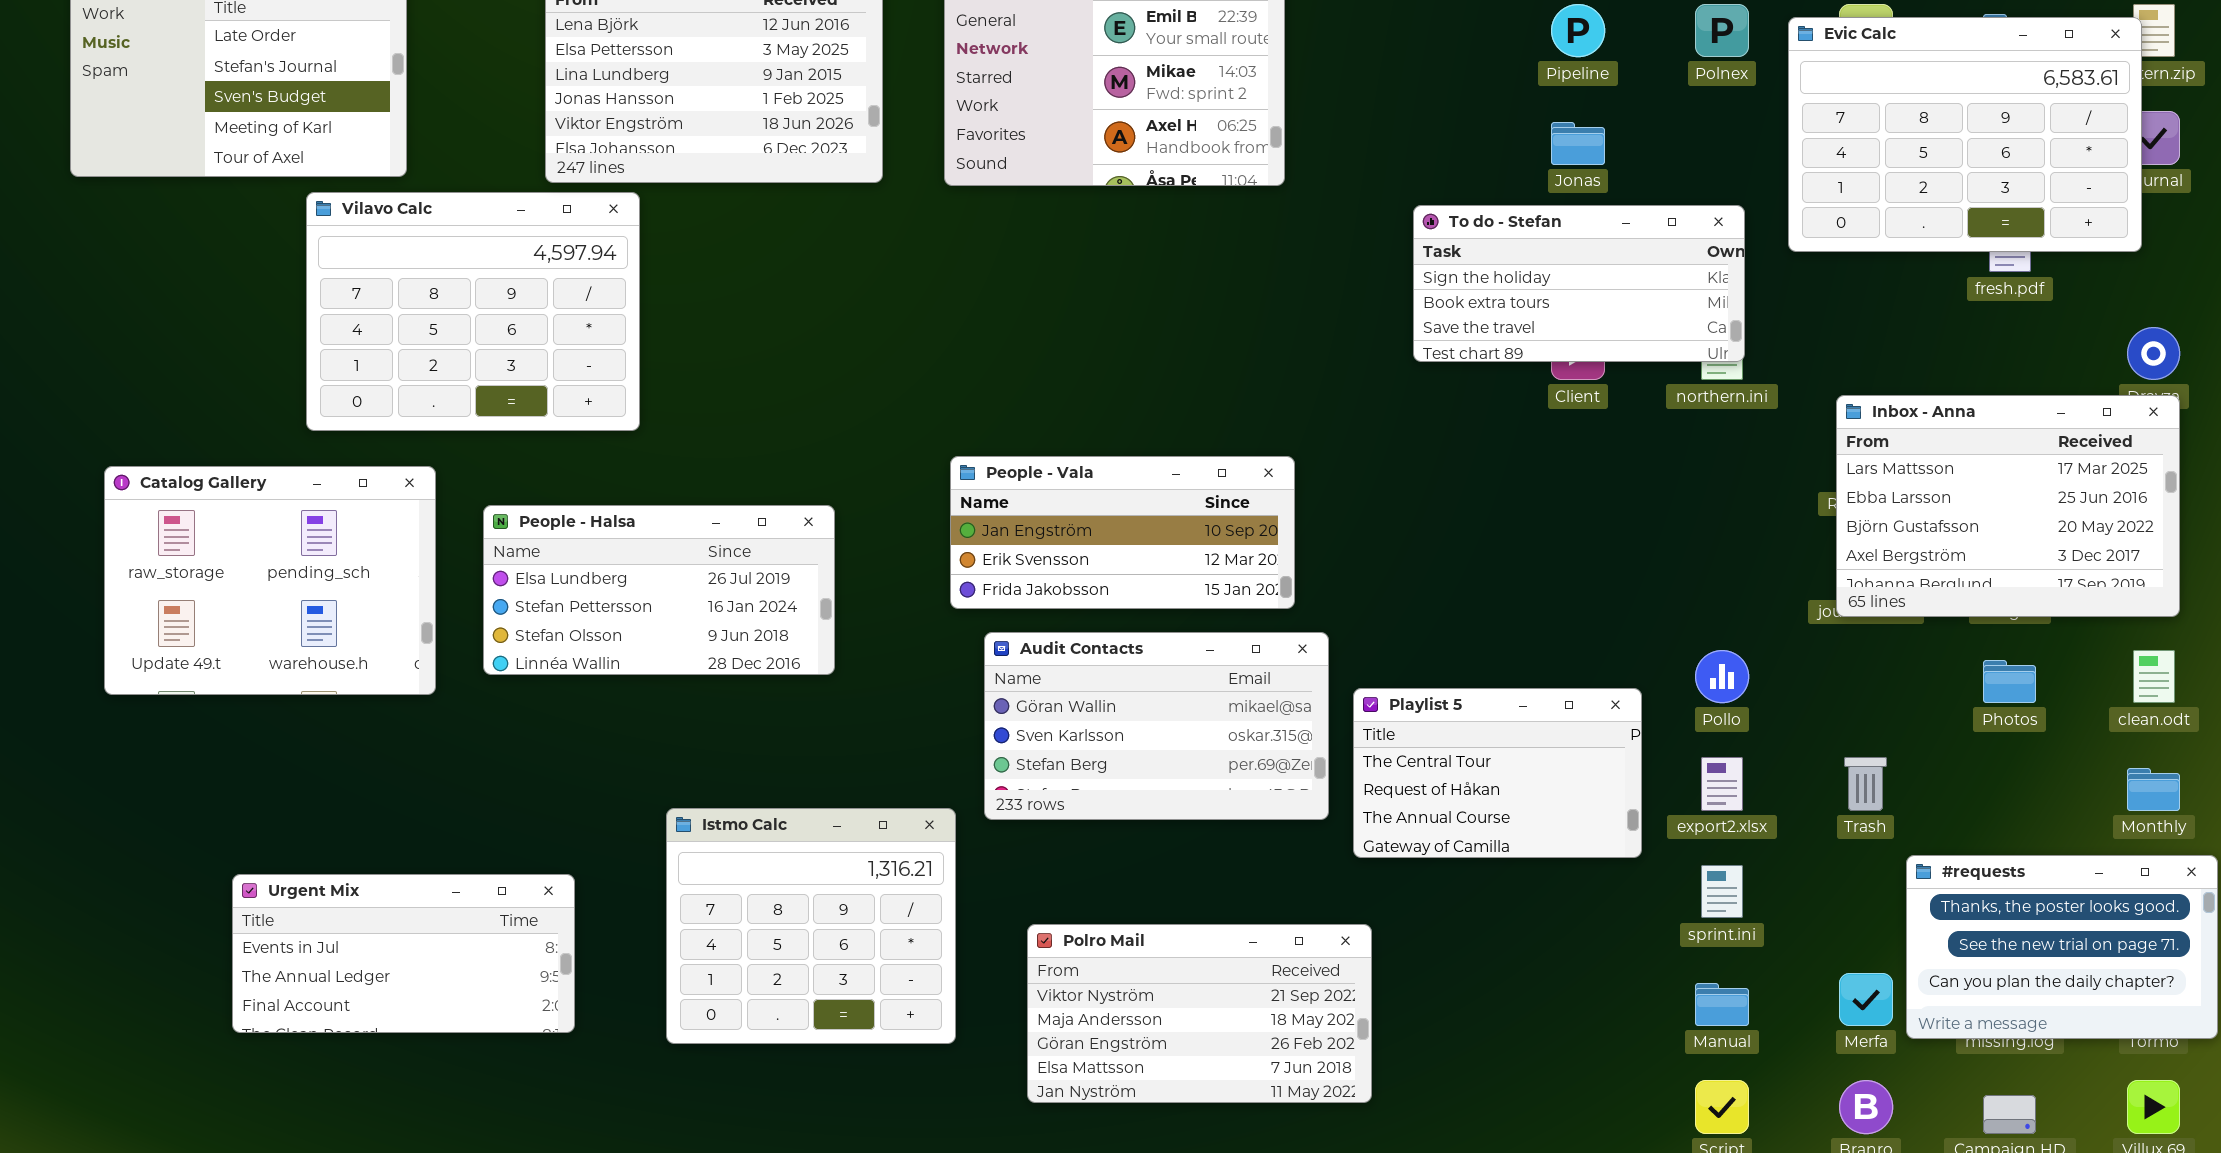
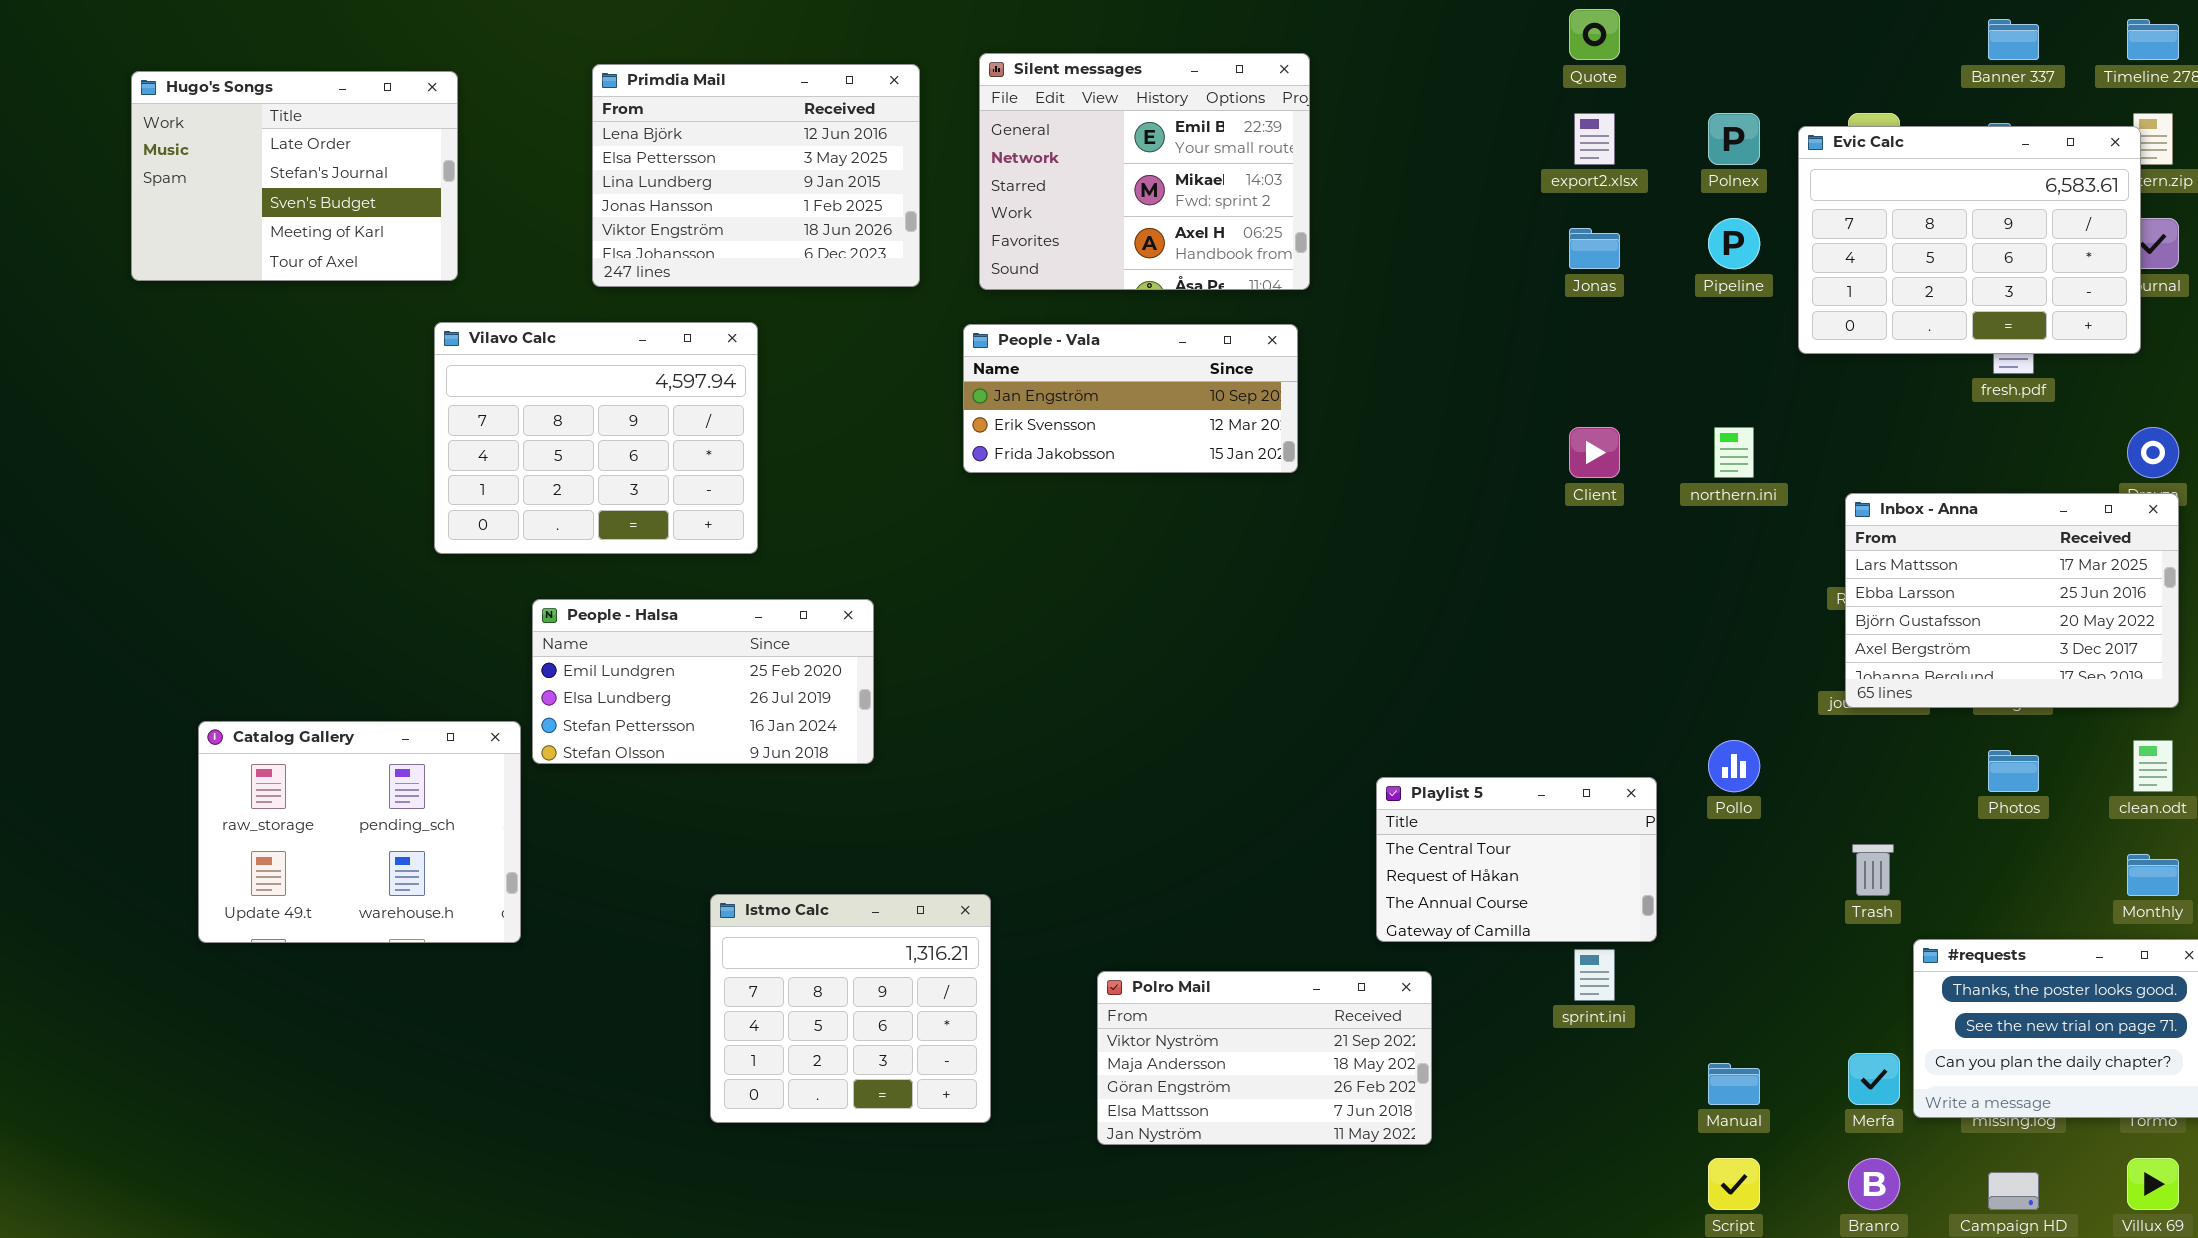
Pipeline: [1551,4,1605,57] -> [1708,218,1760,269], moved
Vilavo Calc: [306,192,640,431] -> [434,322,758,554], moved
To do - Stefan: [1413,205,1745,362] -> none, closed
People - Vala: [950,456,1295,609] -> [963,324,1298,473], moved
Catalog Gallery: [104,466,436,695] -> [198,721,521,943], moved
People - Halsa: [483,505,835,675] -> [532,599,874,764], scrolled up 1 row
Audit Contacts: [984,632,1329,820] -> none, closed
export2.xlsx: [1701,757,1743,811] -> [1574,113,1615,165], moved
sprint.ini: [1701,865,1743,918] -> [1574,949,1615,1001], moved
Urgent Mix: [232,874,575,1033] -> none, closed
Polro Mail: [1027,924,1372,1103] -> [1097,971,1432,1145], moved

